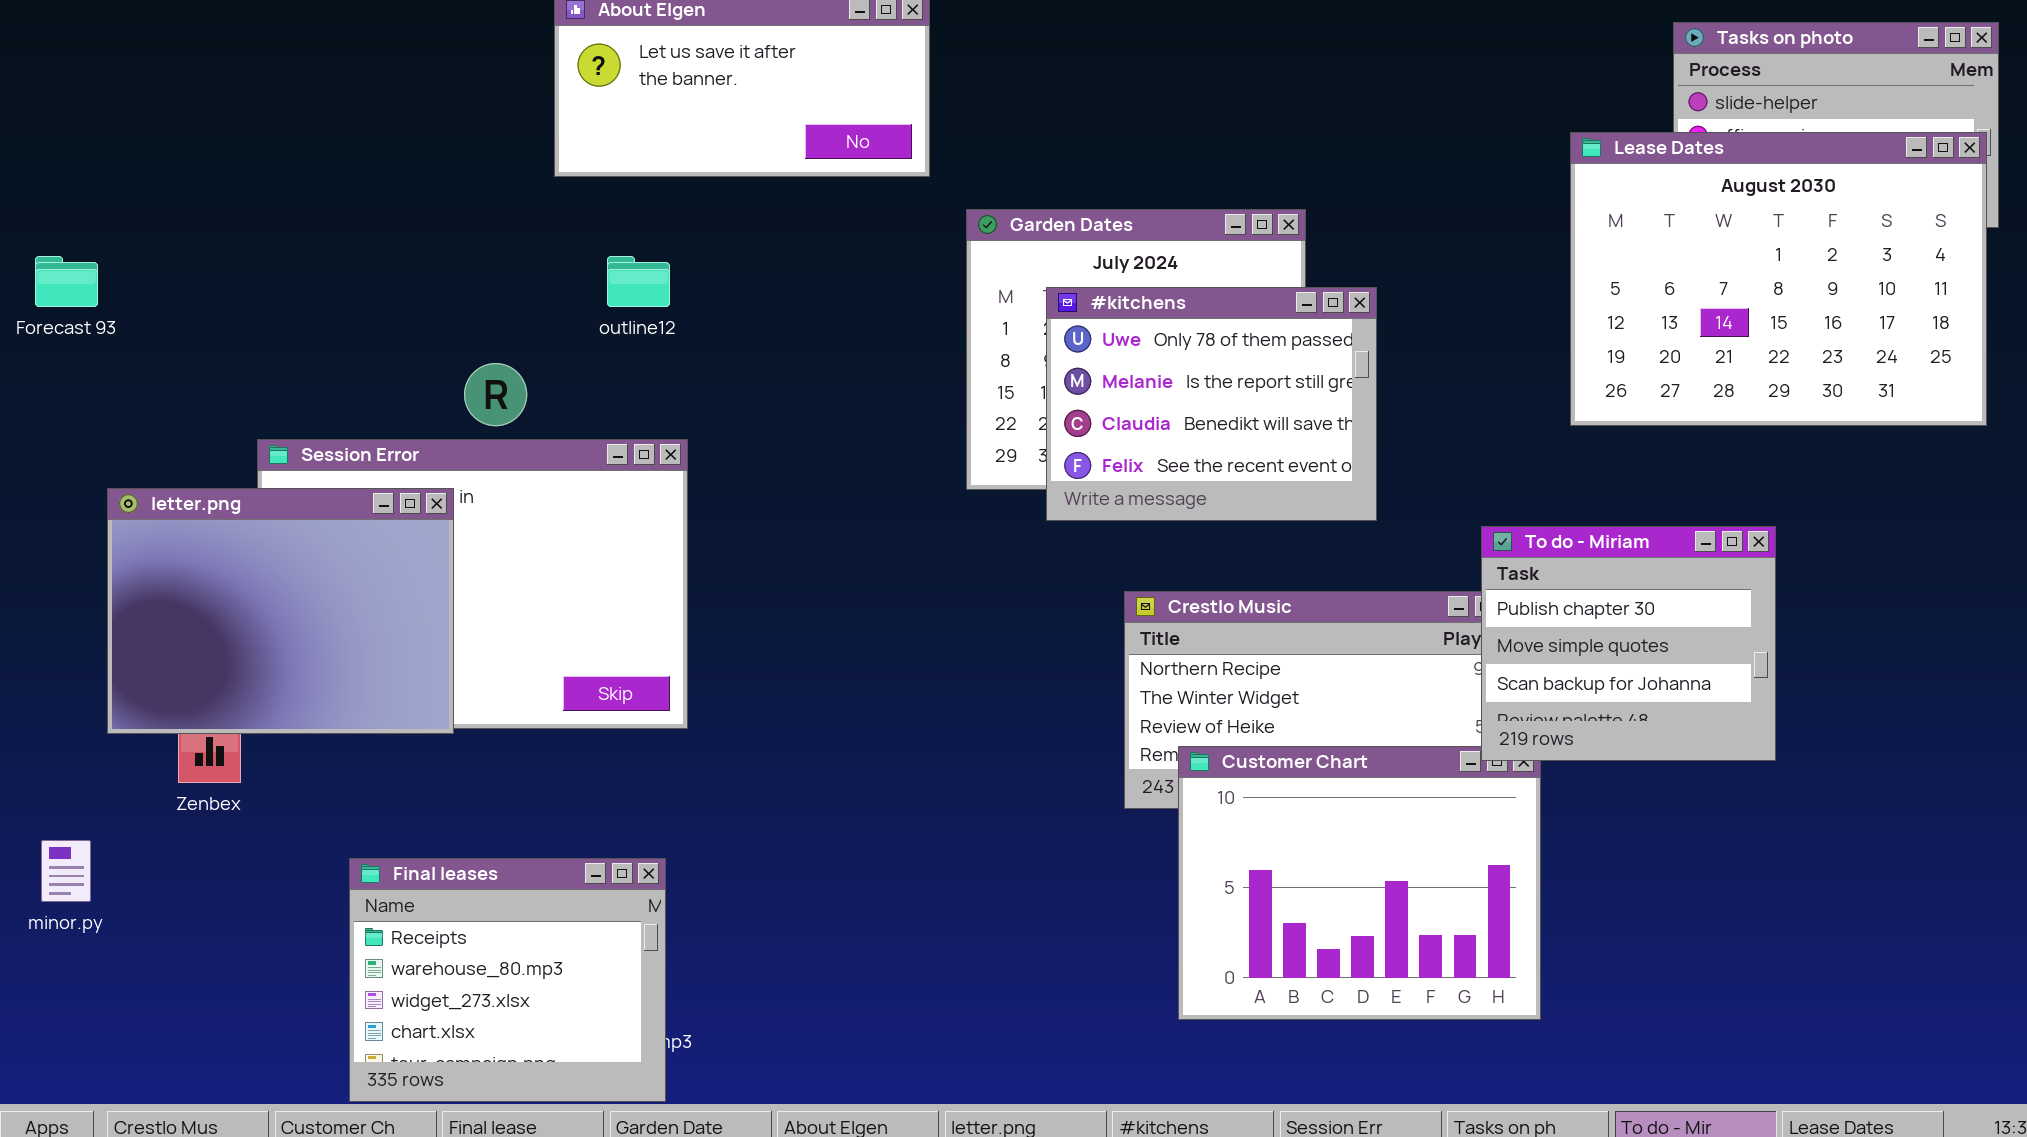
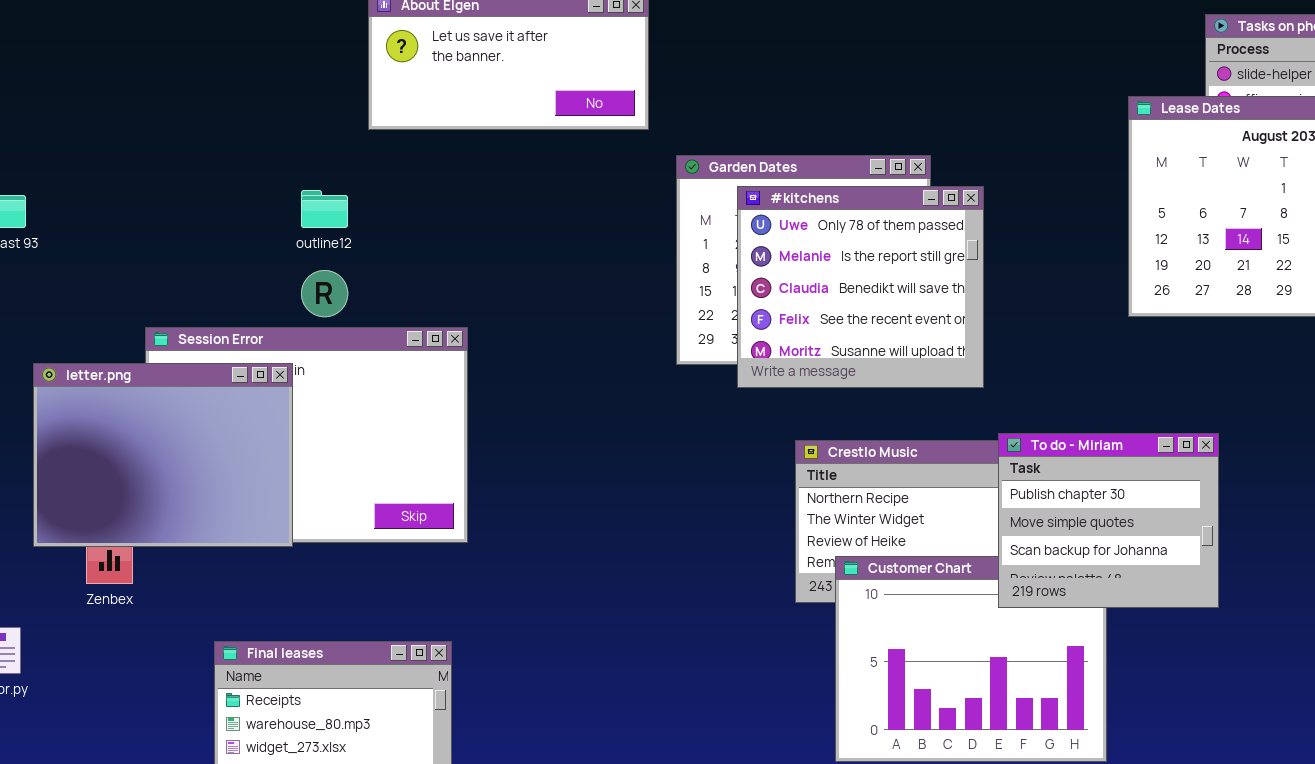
outline12: [607,256,670,307] -> [301,190,348,228], moved
#kitchens: [1046,287,1377,521] -> [737,186,984,388], resized
To do - Miriam: [1481,526,1776,761] -> [998,433,1219,608], moved

